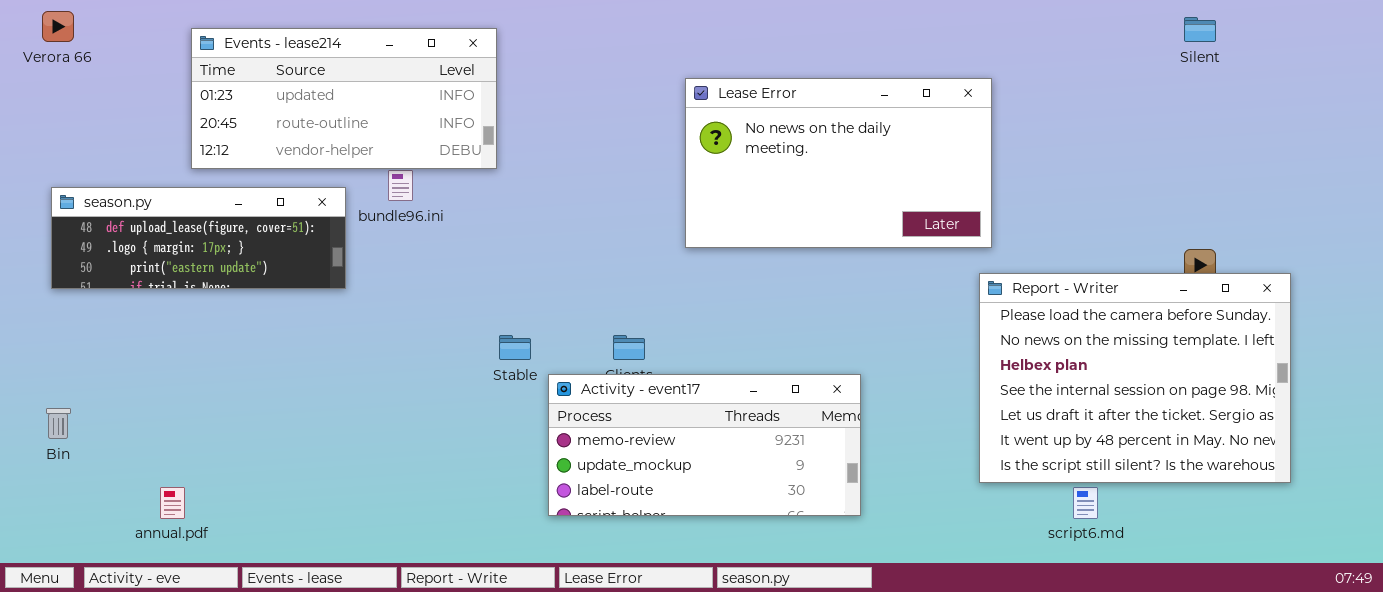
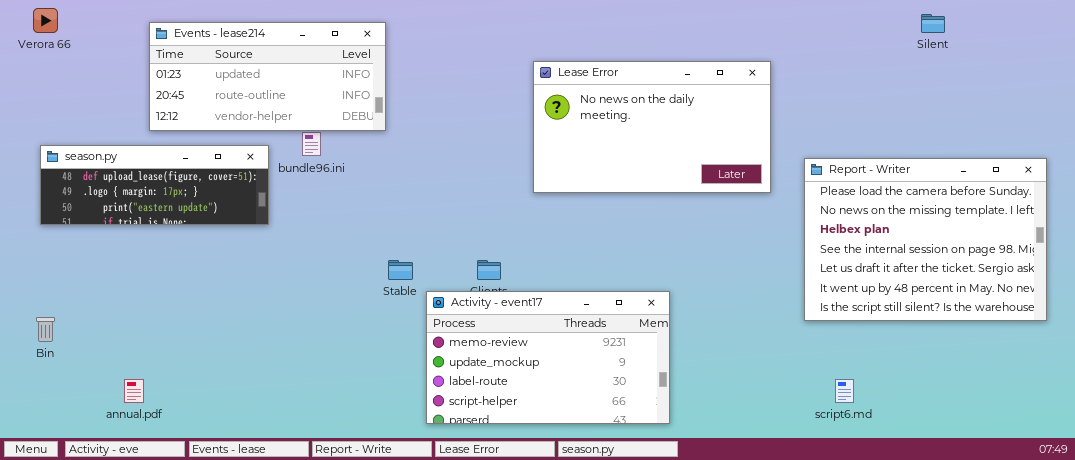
Report - Writer: [979,273,1291,483] -> [804,158,1047,321], moved
Activity - event17: [548,374,861,516] -> [426,291,670,424], resized

